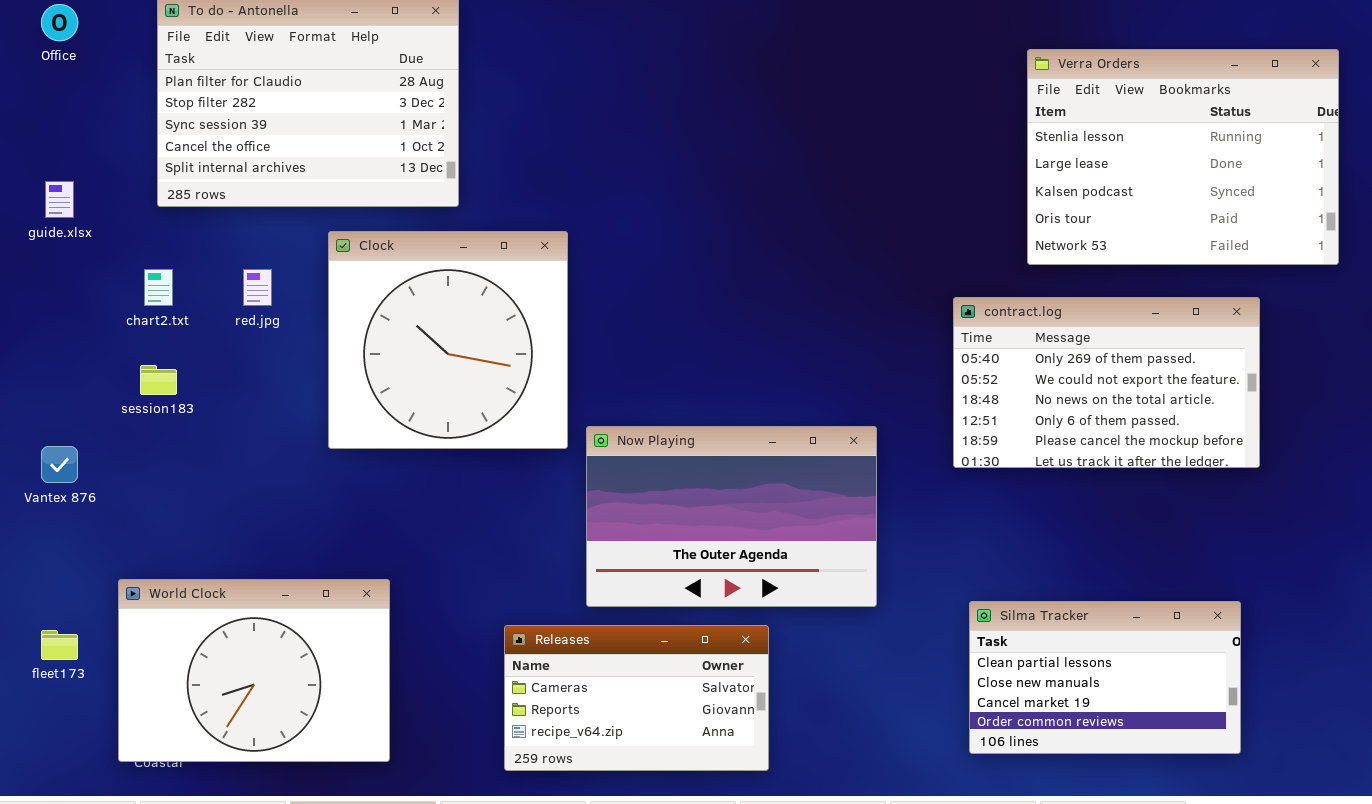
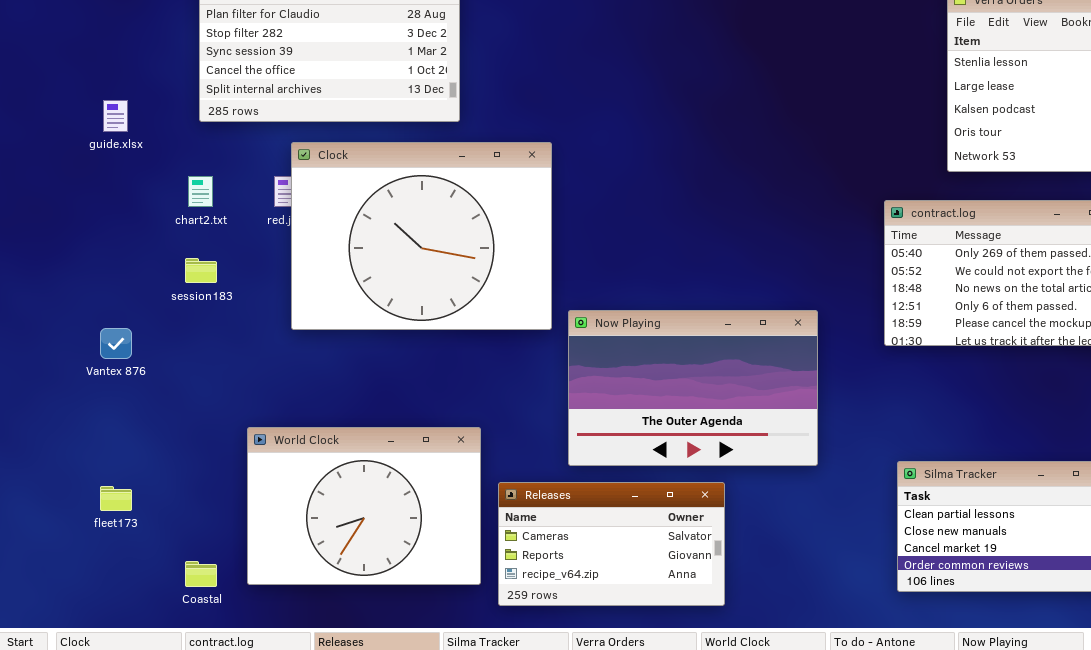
Clock: [328,231,568,449] -> [291,142,552,330], resized
World Clock: [118,579,390,762] -> [247,427,481,585], moved

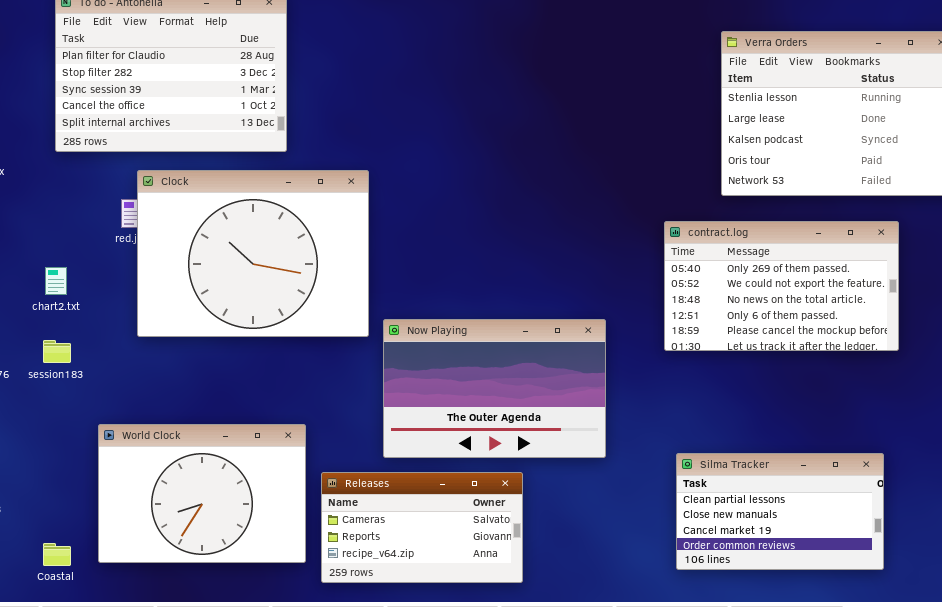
chart2.txt: [188,176,213,207] -> [45,267,67,295], moved
session183: [185,258,217,283] -> [43,340,71,363], moved

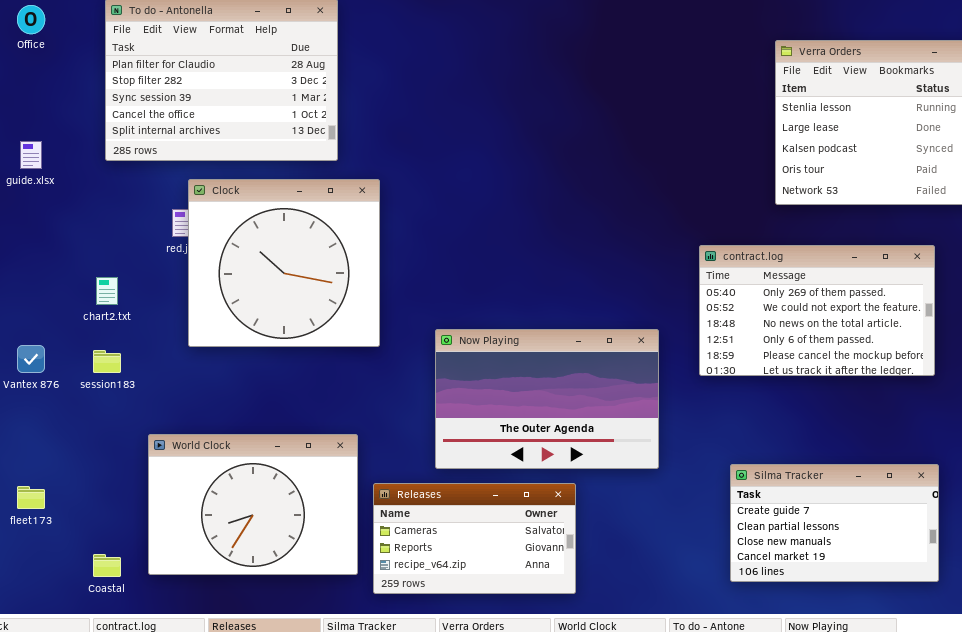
Clock: [137,170,369,337] -> [188,179,380,347], resized
contract.log: [664,221,899,351] -> [699,245,935,376], moved
Silma Tracker: [676,453,884,570] -> [730,464,939,582], scrolled up 1 row

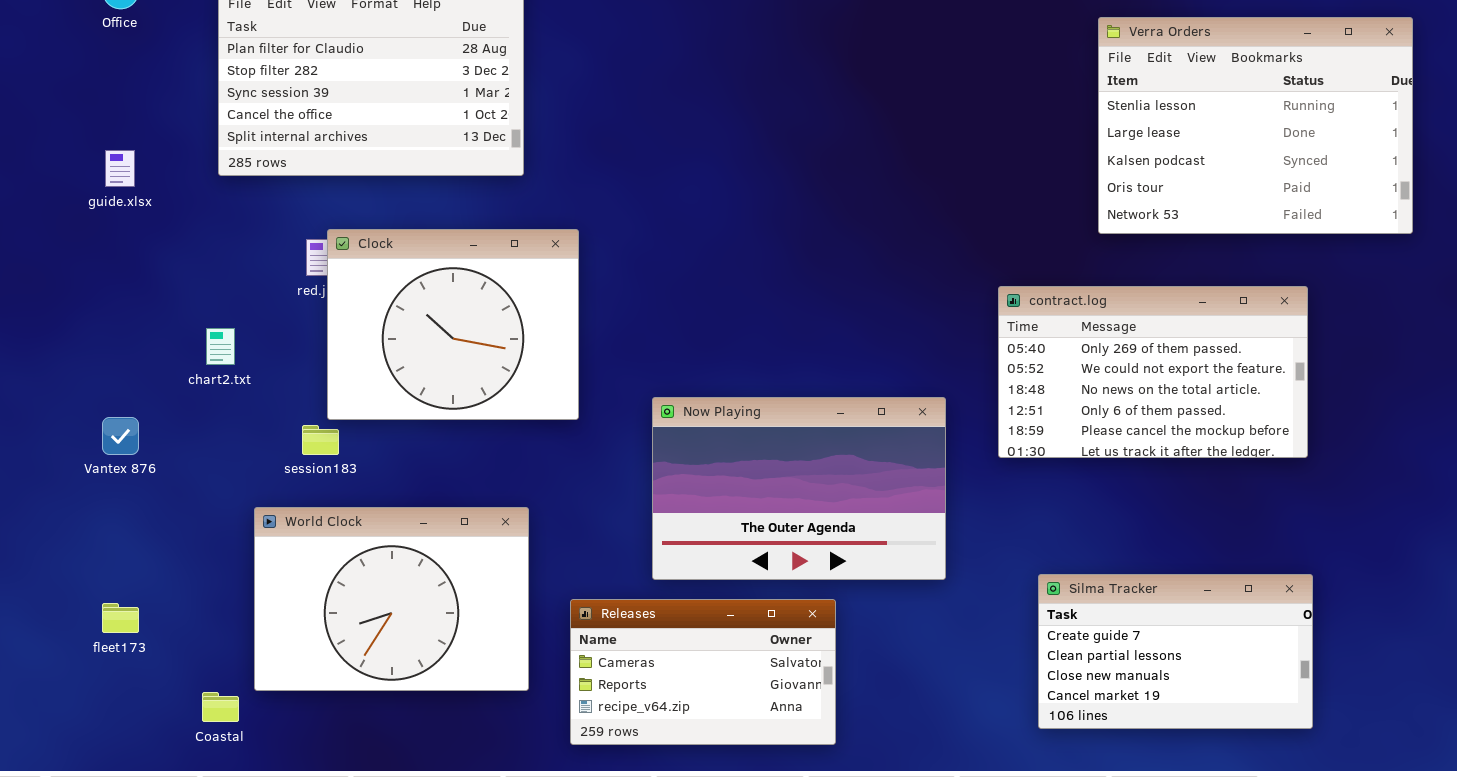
Clock: [188,179,380,347] -> [327,229,579,420], resized
session183: [93,350,121,373] -> [302,425,339,455], moved
World Clock: [148,434,358,575] -> [254,507,529,691], moved

